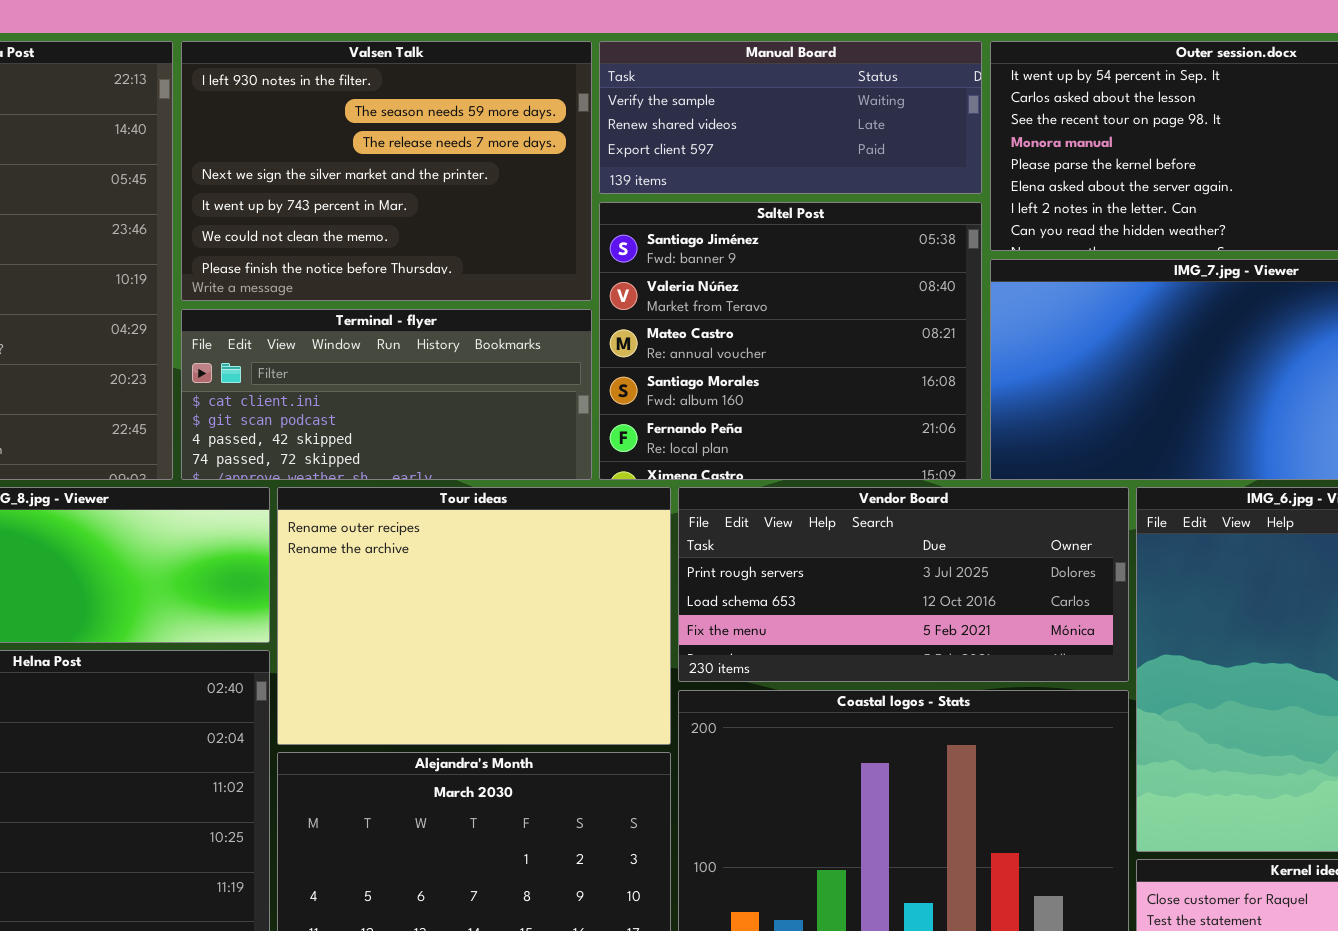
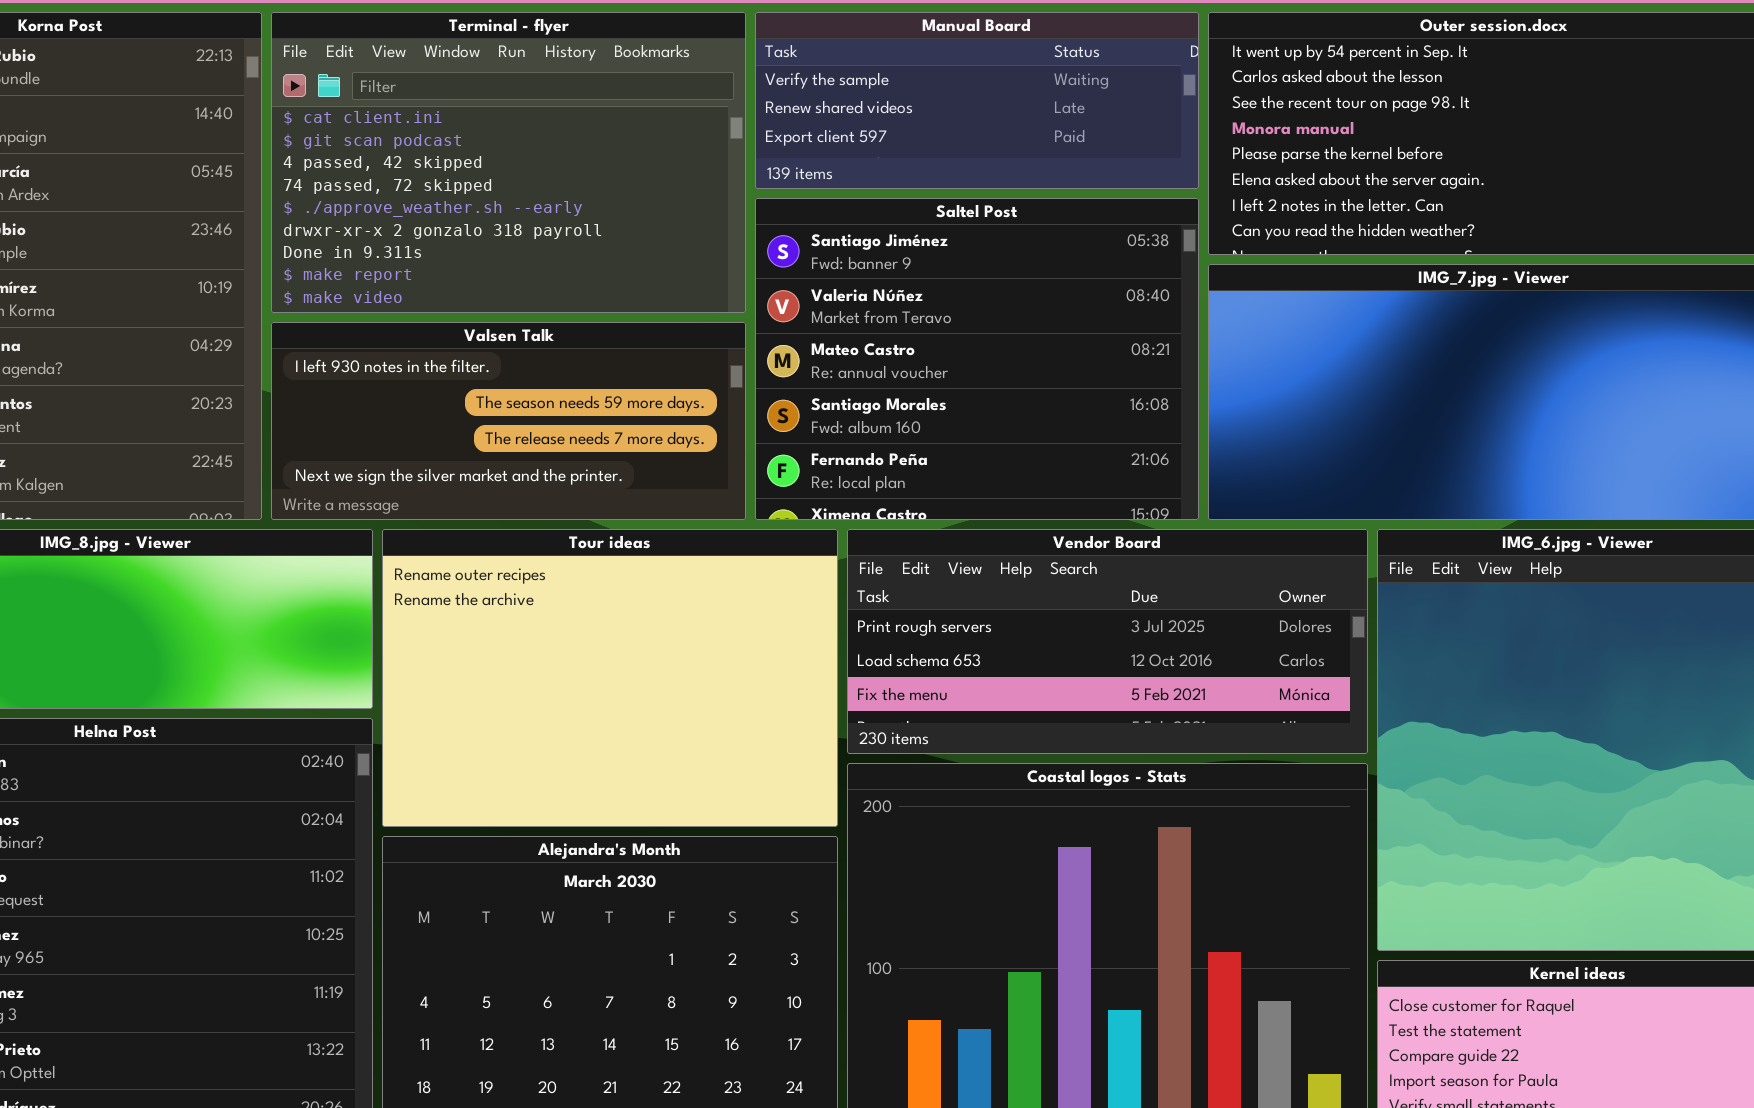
Valsen Talk: [181,41,592,301] -> [271,322,746,520], moved, resized
Terminal - flyer: [181,309,592,480] -> [271,12,746,313], moved, resized

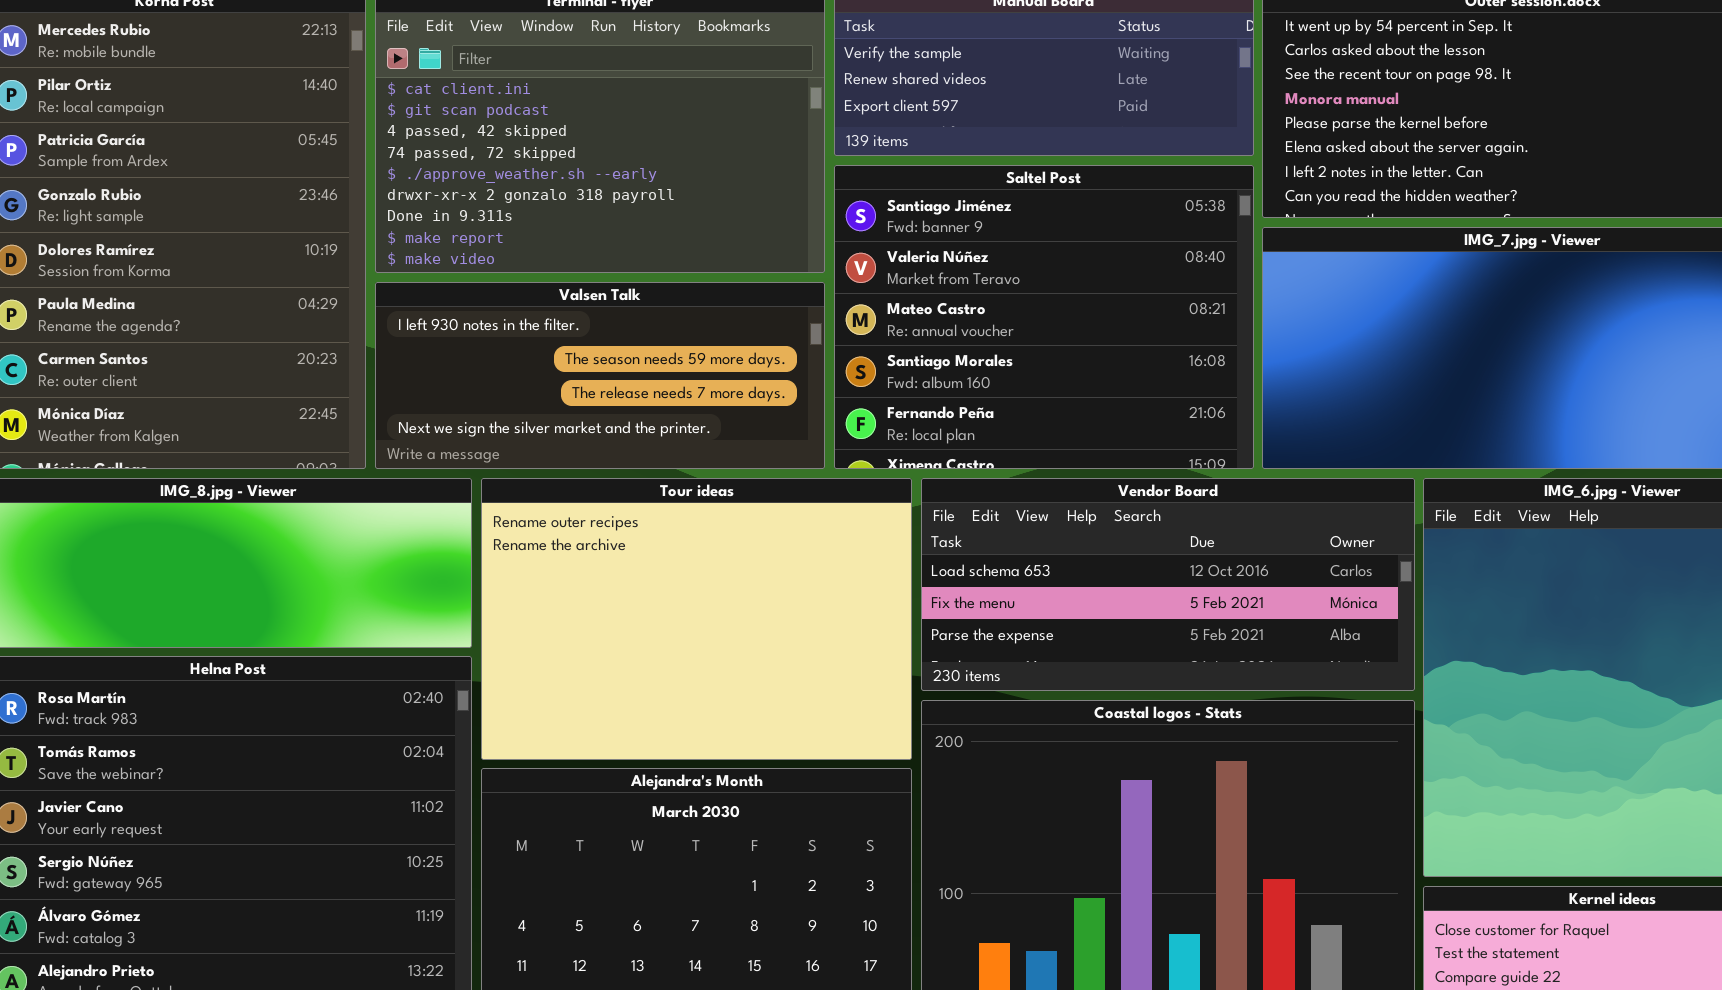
Vendor Board: [847,529,1368,754] -> [921,478,1415,691], scrolled down 1 row

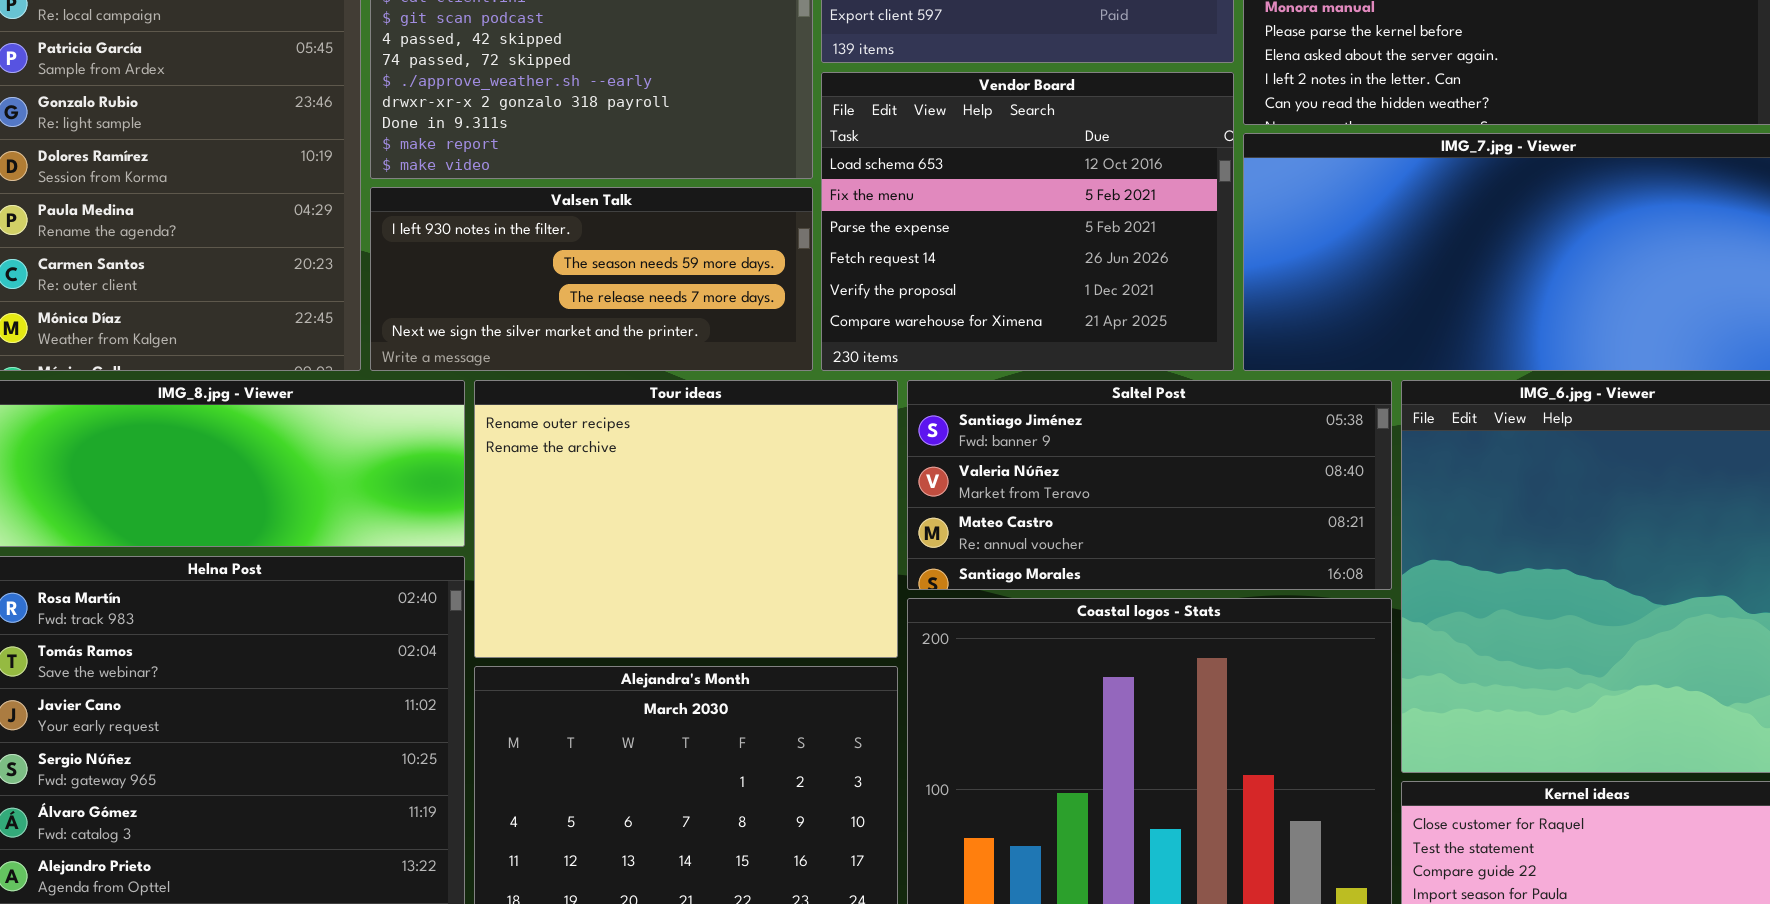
Saltel Post: [834,165,1254,469] -> [907,380,1392,590], moved, resized
Vendor Board: [921,478,1415,691] -> [821,72,1234,371], moved, resized

